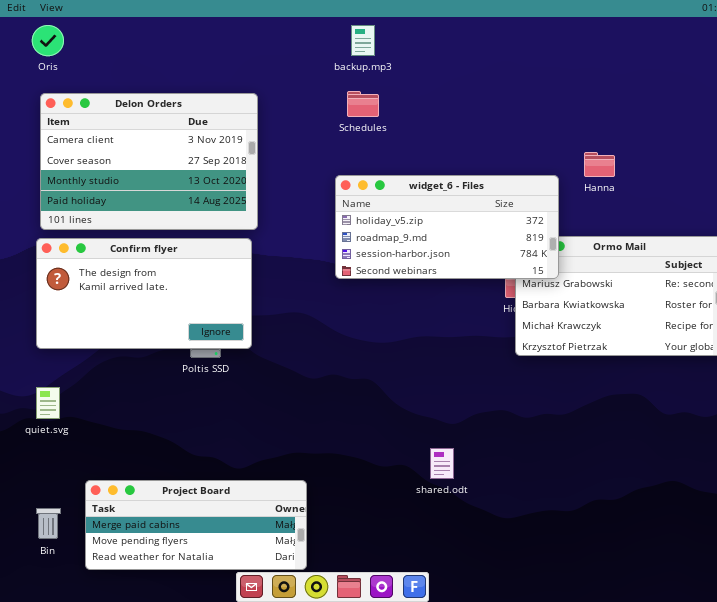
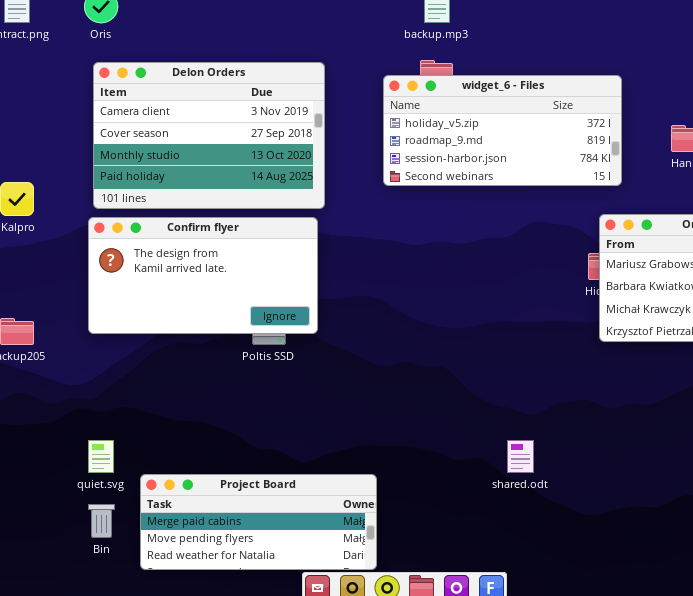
widget_6 - Files: [335,175,559,279] -> [383,75,622,186], moved
quiet.svg: [36,387,60,419] -> [88,440,114,473], moved

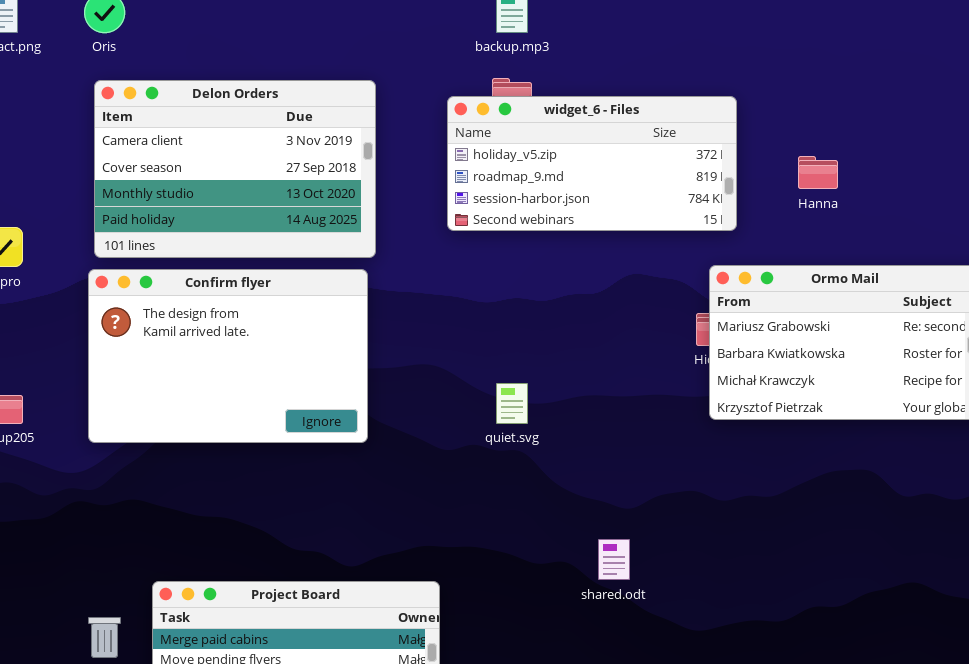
Confirm flyer: [88,217,318,334] -> [88,269,368,443], resized
quiet.svg: [88,440,114,473] -> [496,383,528,424], moved

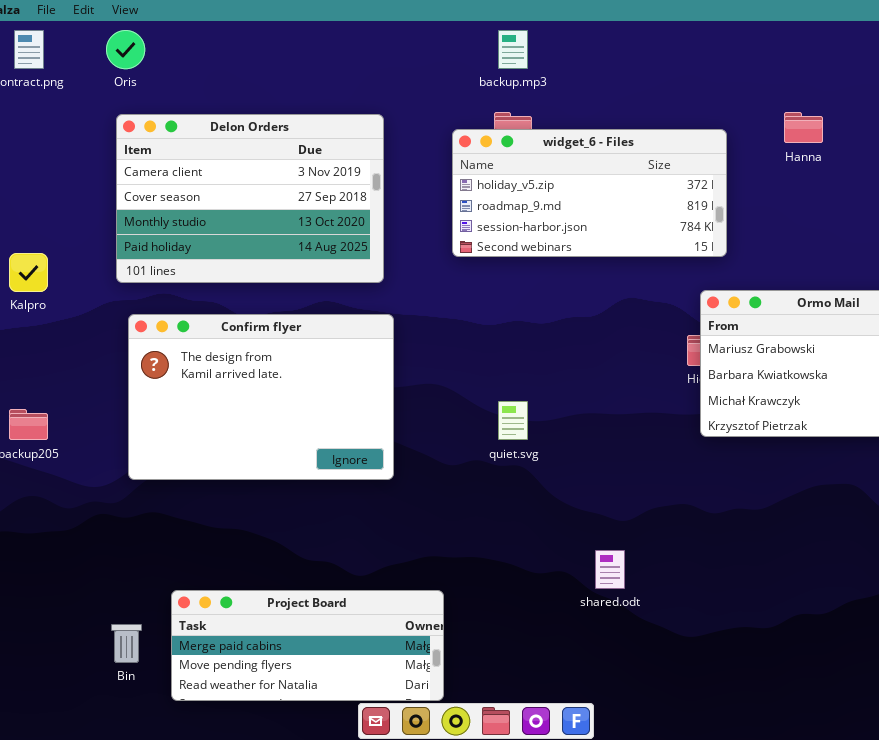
Hanna: [798,156,838,189] -> [784,112,823,143], moved
Confirm flyer: [88,269,368,443] -> [128,314,394,480], moved

